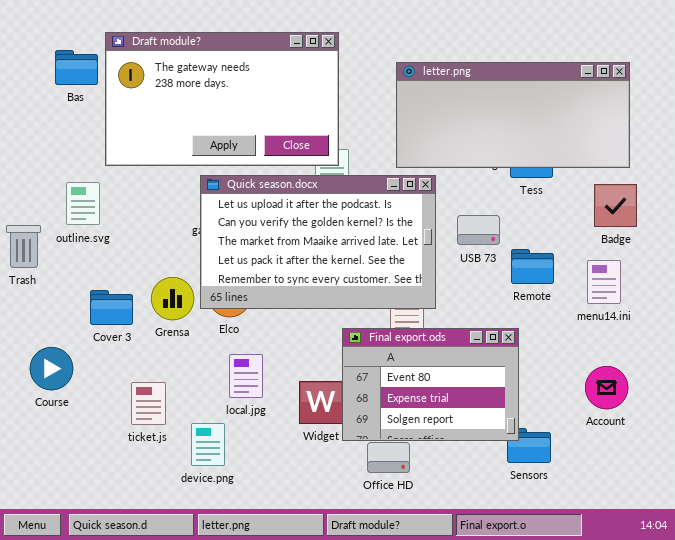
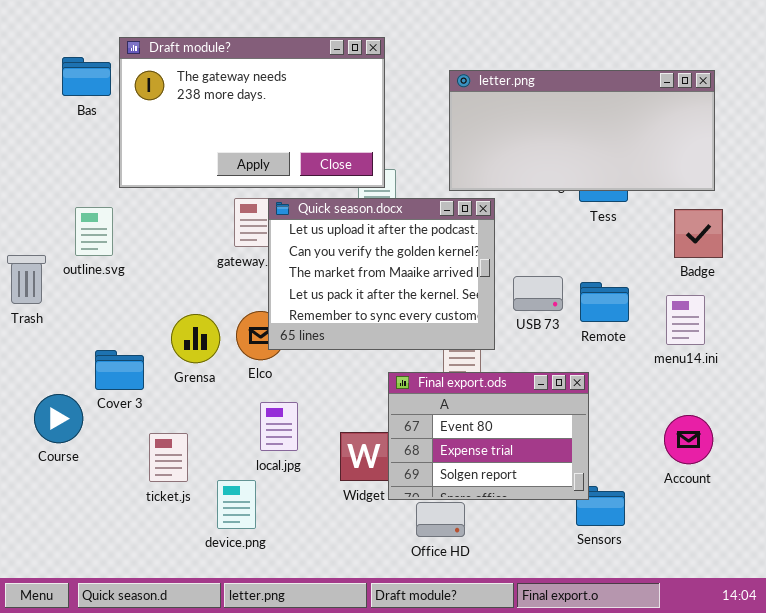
Quick season.docx: [200,175,436,309] -> [268,198,495,350], resized
USB 73: [457,215,500,245] -> [513,276,563,311], moved
Cover 3: [90,290,133,325] -> [95,350,144,390], moved

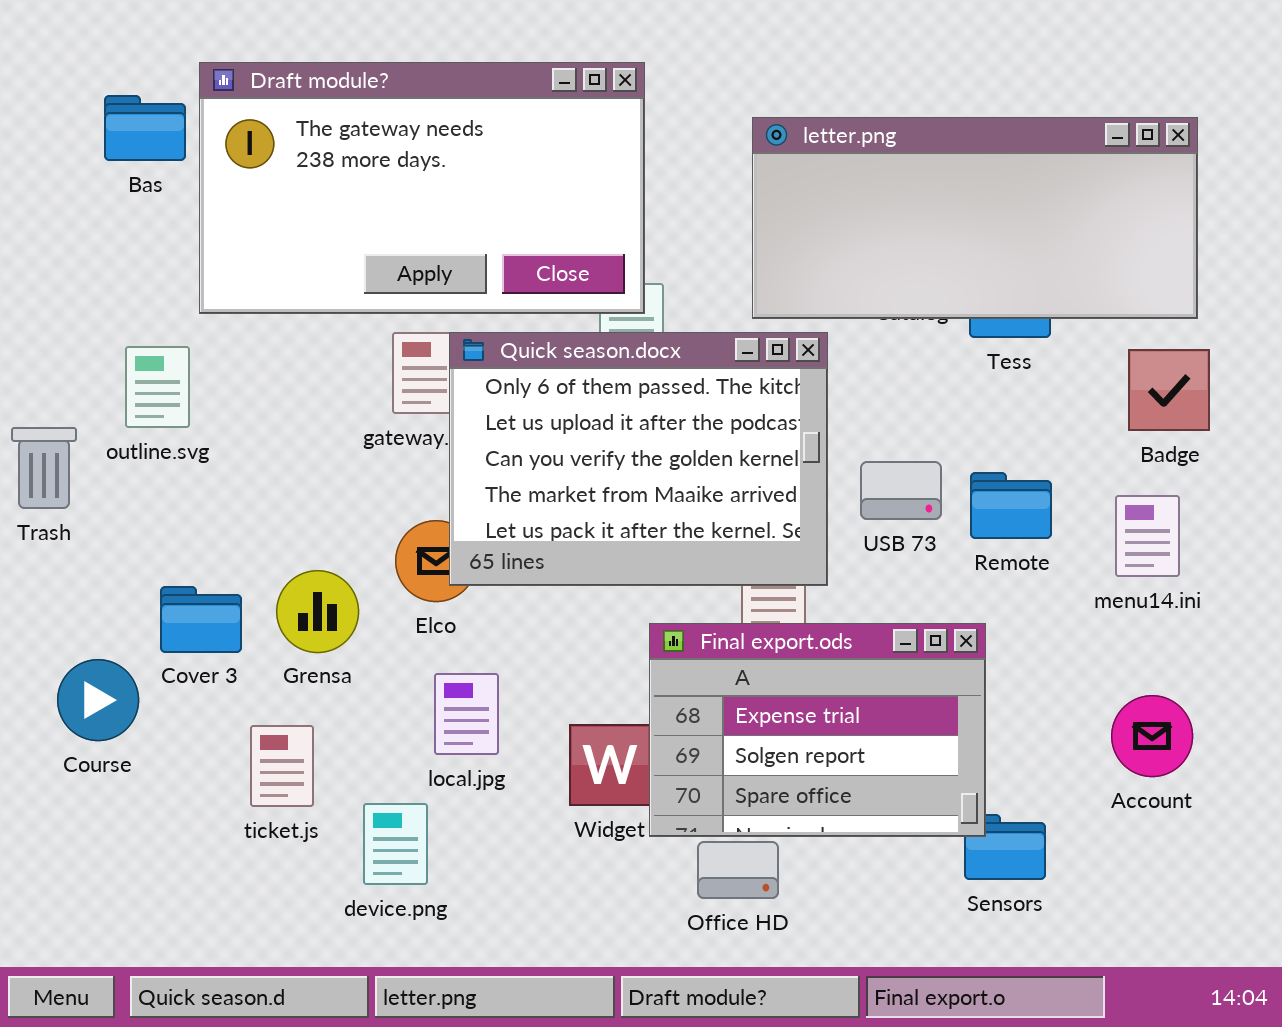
Quick season.docx: [268,198,495,350] -> [449,332,828,586], scrolled up 1 row
Grensa: [171,314,220,363] -> [276,570,359,653], moved
Final export.ods: [388,372,589,500] -> [649,623,986,837], scrolled down 1 row

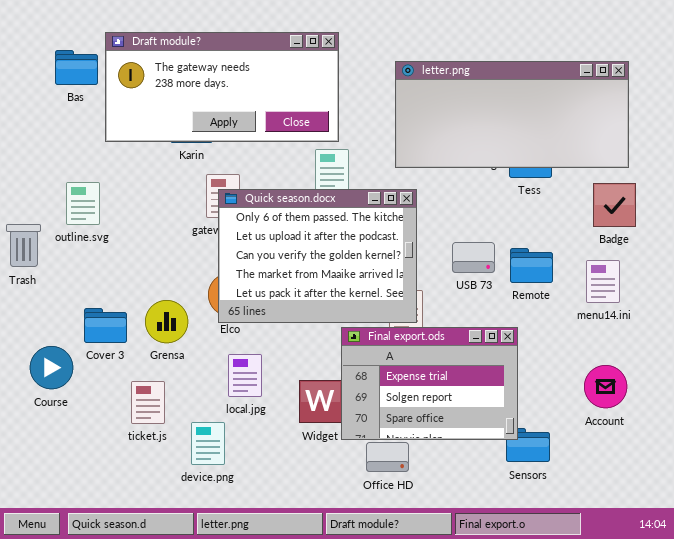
Draft module?: [199,62,645,314] -> [105,32,339,142], resized
Quick season.docx: [449,332,828,586] -> [218,189,417,323], moved

